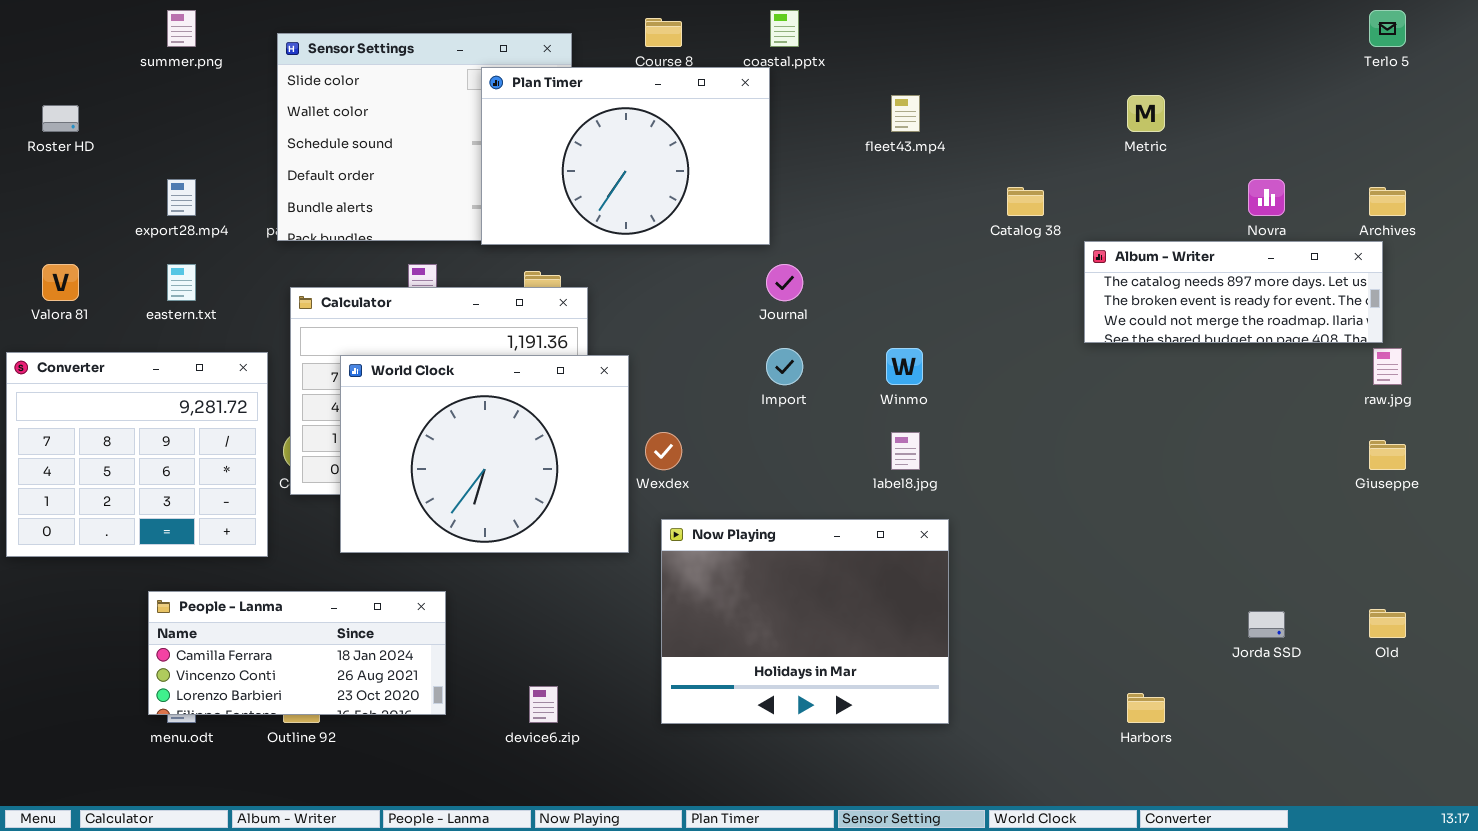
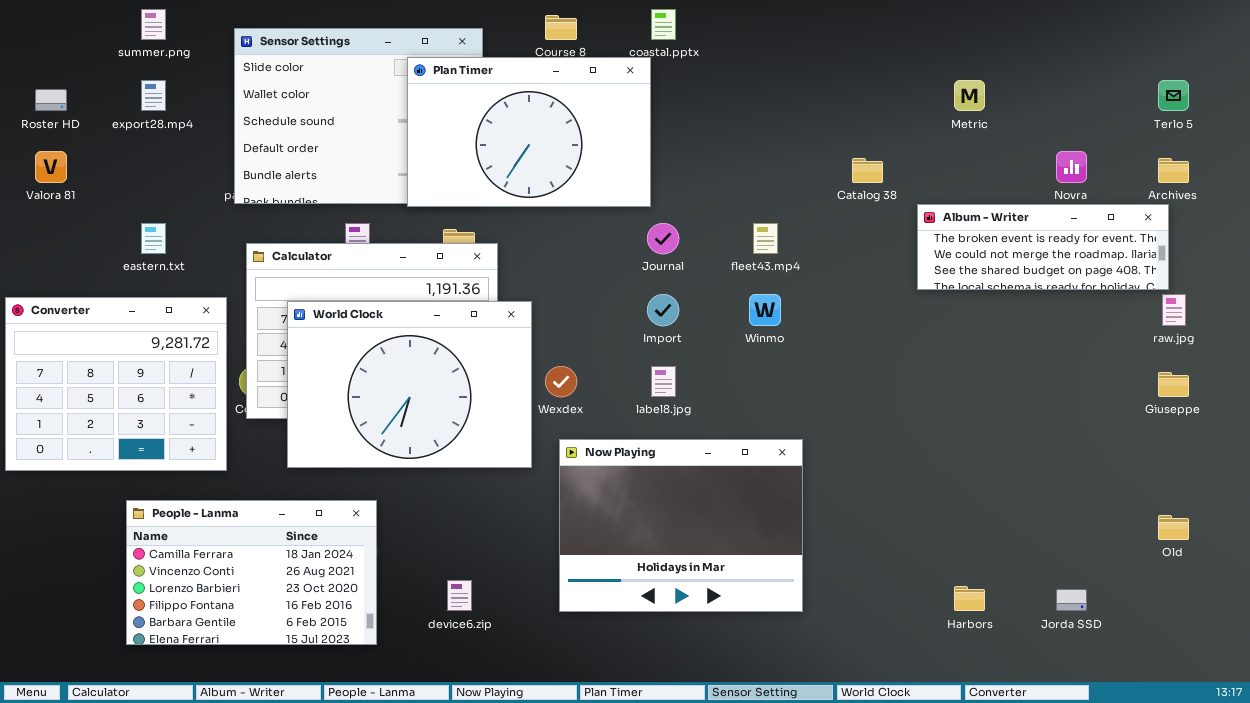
Terlo 5: [1369,10,1406,47] -> [1158,80,1189,111], moved
fleet43.mp4: [891,95,920,132] -> [753,223,778,254], moved
export28.mp4: [167,179,196,216] -> [141,80,166,111], moved
Album - Writer: [1084,241,1383,343] -> [917,204,1169,290], scrolled down 1 row
Valora 81: [42,264,79,301] -> [35,151,67,183], moved
label8.jpg: [891,432,920,470] -> [651,366,676,397], moved
People - Lanma: [148,591,446,715] -> [126,500,377,645], resized
Jorda SSD: [1248,611,1285,638] -> [1056,589,1087,611], moved

